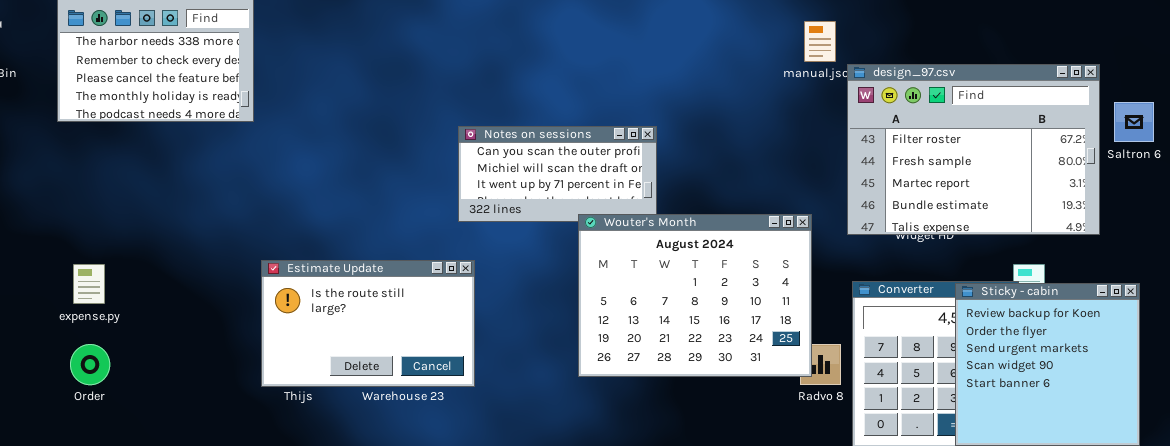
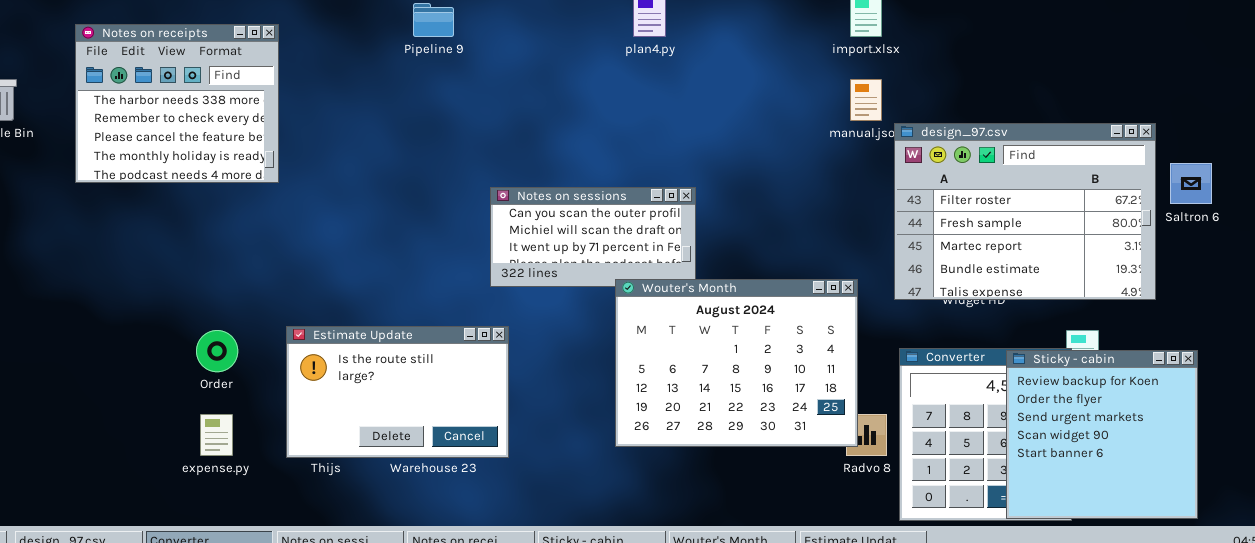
expense.py: [73,264,105,304] -> [200,414,233,456], moved
Order: [70,344,110,385] -> [196,330,238,372], moved

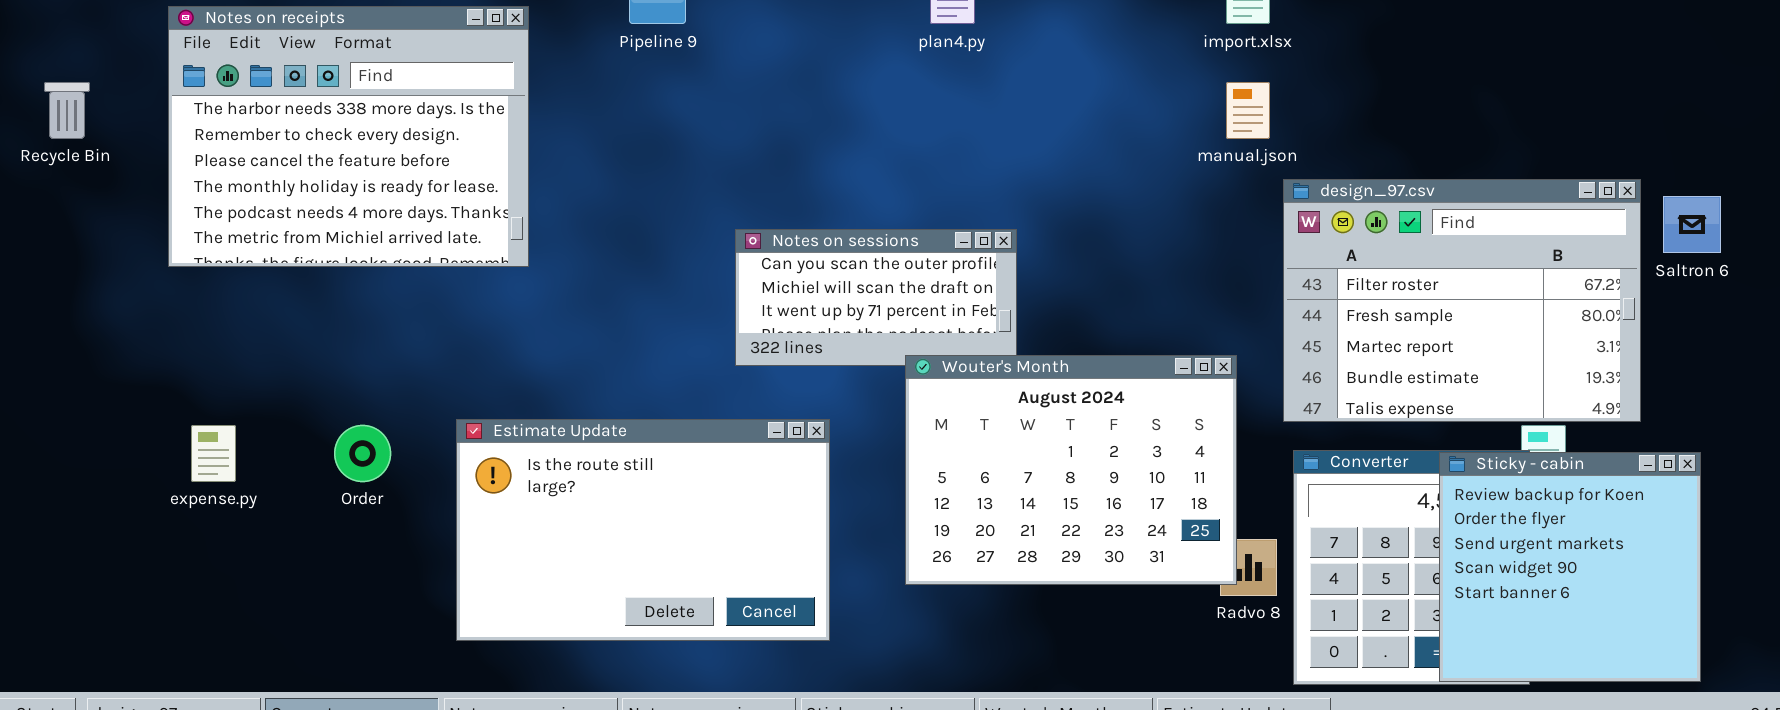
Notes on receipts: [75,24,279,183] -> [168,6,529,267], resized
design_97.csv: [894,123,1156,300] -> [1283,179,1641,422], moved
Estimate Update: [286,326,509,458] -> [456,419,830,641], resized
expense.py: [200,414,233,456] -> [191,425,236,482], moved

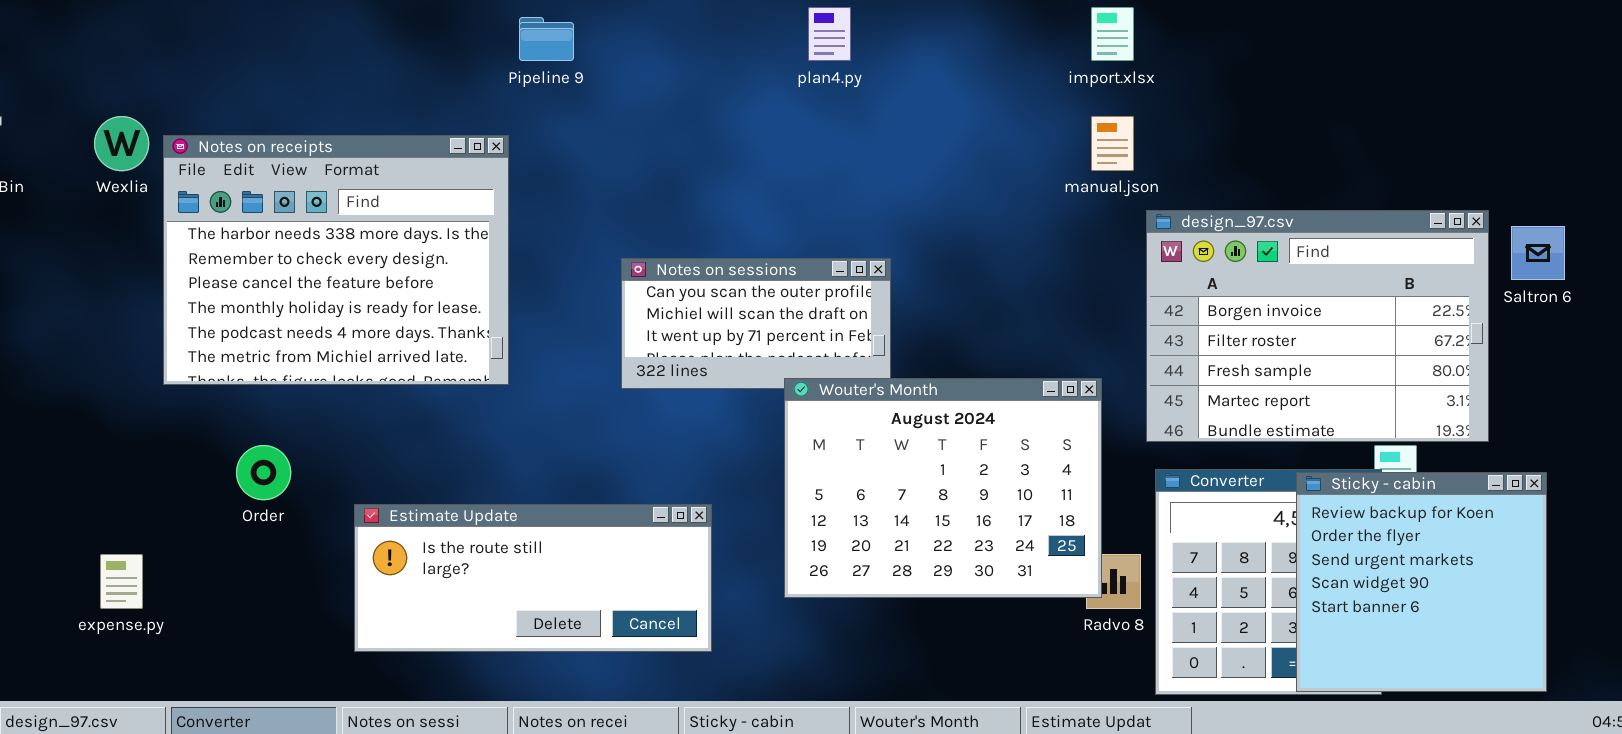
Notes on receipts: [168,6,529,267] -> [163,135,509,385], moved
design_97.csv: [1283,179,1641,422] -> [1146,210,1489,442], scrolled up 1 row
Estimate Update: [456,419,830,641] -> [354,504,712,652], resized
expense.py: [191,425,236,482] -> [100,554,143,609], moved

